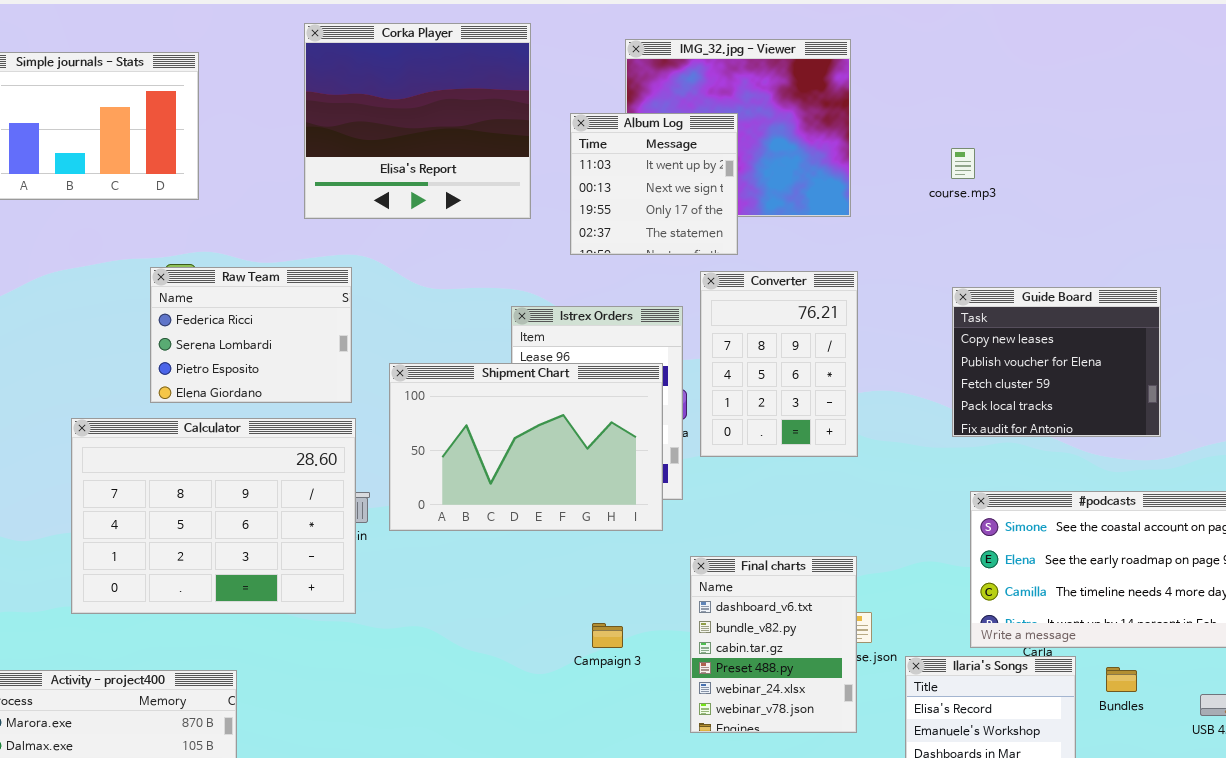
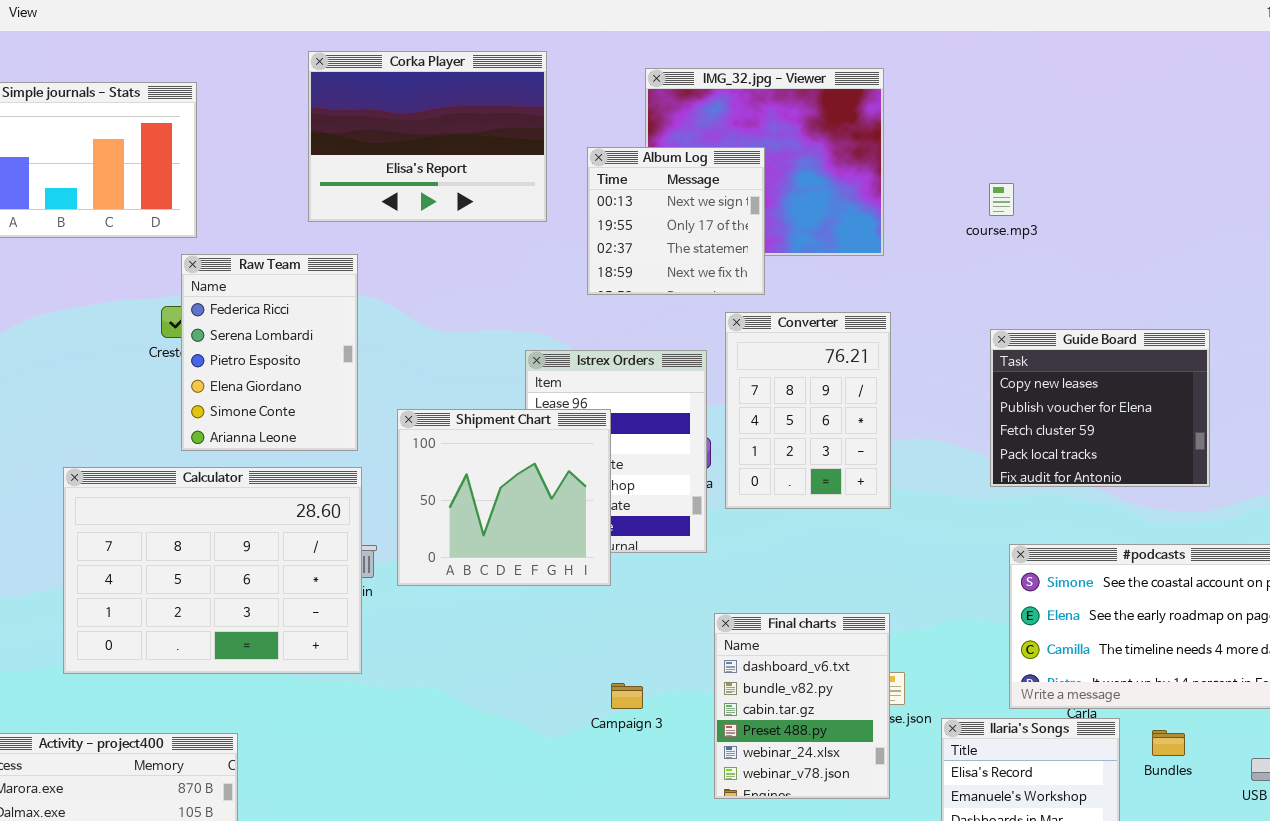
Corka Player: [304,23,531,219] -> [308,51,547,222], resized
Album Log: [570,113,738,255] -> [587,147,765,295], scrolled down 1 row
Raw Team: [150,267,352,403] -> [181,254,358,451], resized
Shipment Chart: [389,363,663,531] -> [397,409,611,586], resized

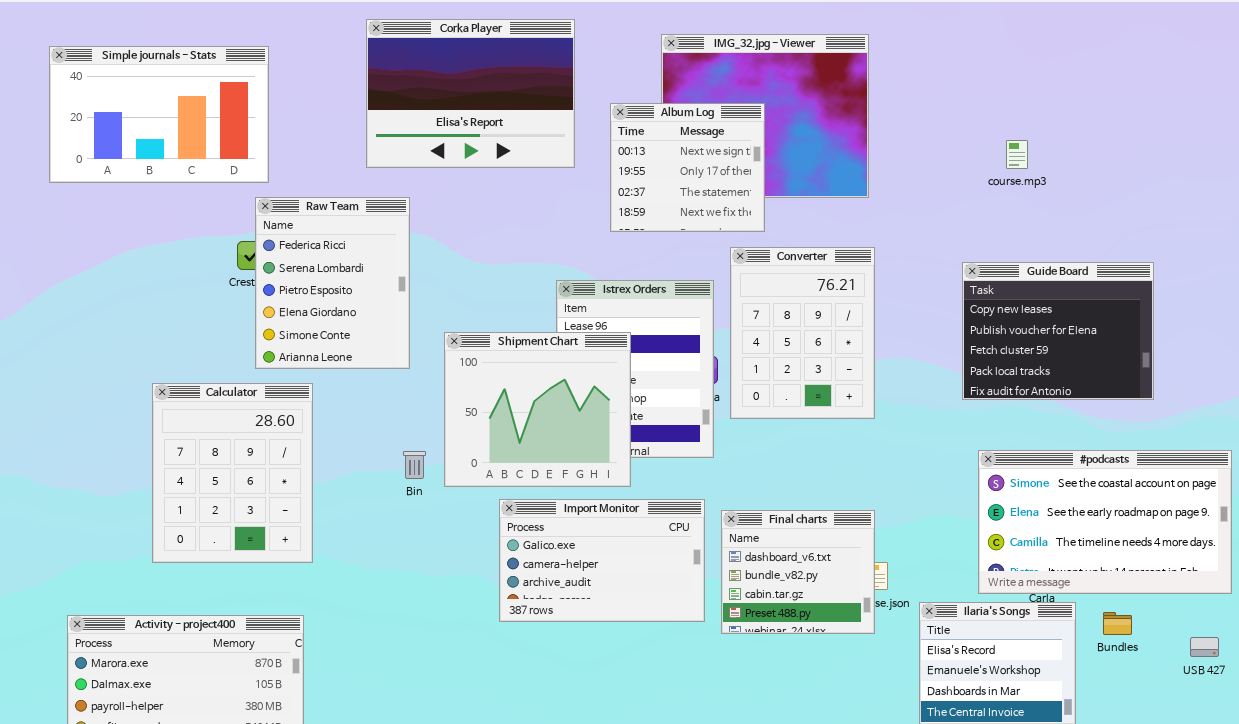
course.mp3: [989,183,1014,216] -> [1006,140,1028,169], moved
Calculator: [63,467,362,674] -> [152,383,313,563], resized
Import Monitor: none -> [499,499,705,622], opened
Final charts: [714,613,890,799] -> [721,510,875,634], resized

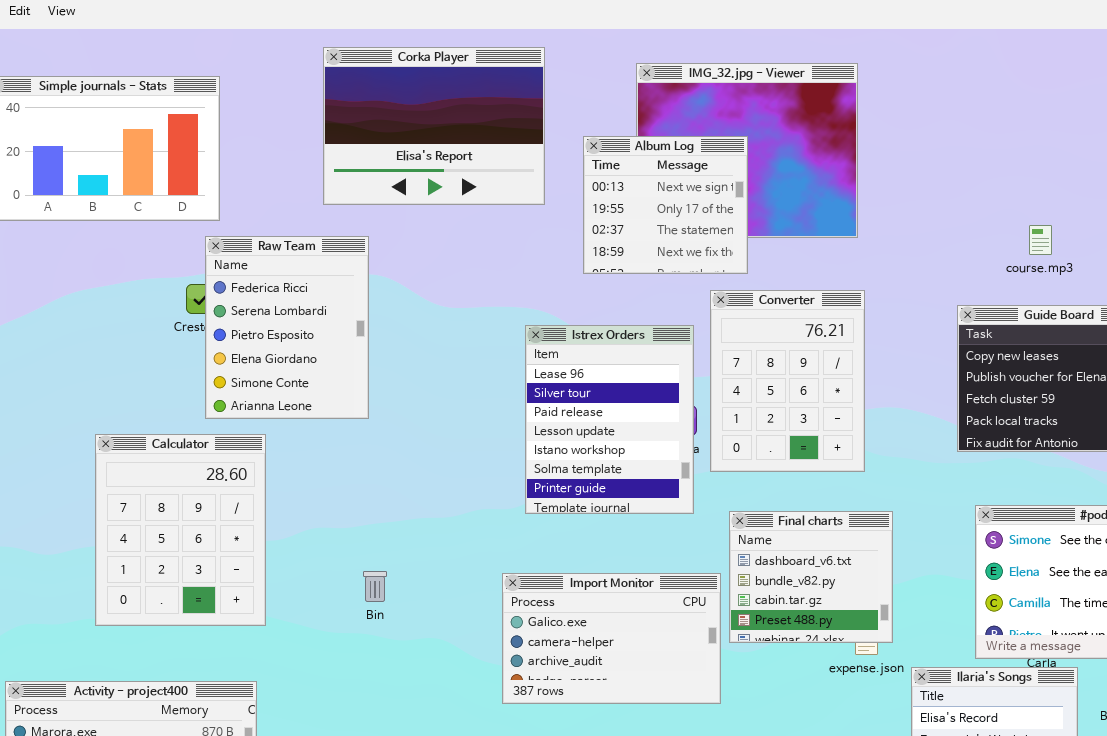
course.mp3: [1006,140,1028,169] -> [1029,225,1052,255], moved
Shipment Chart: [444,332,631,487] -> none, closed
Bin: [403,451,426,479] -> [363,571,387,602], moved
Import Monitor: [499,499,705,622] -> [502,573,721,704], moved
Final charts: [721,510,875,634] -> [729,511,893,643], moved

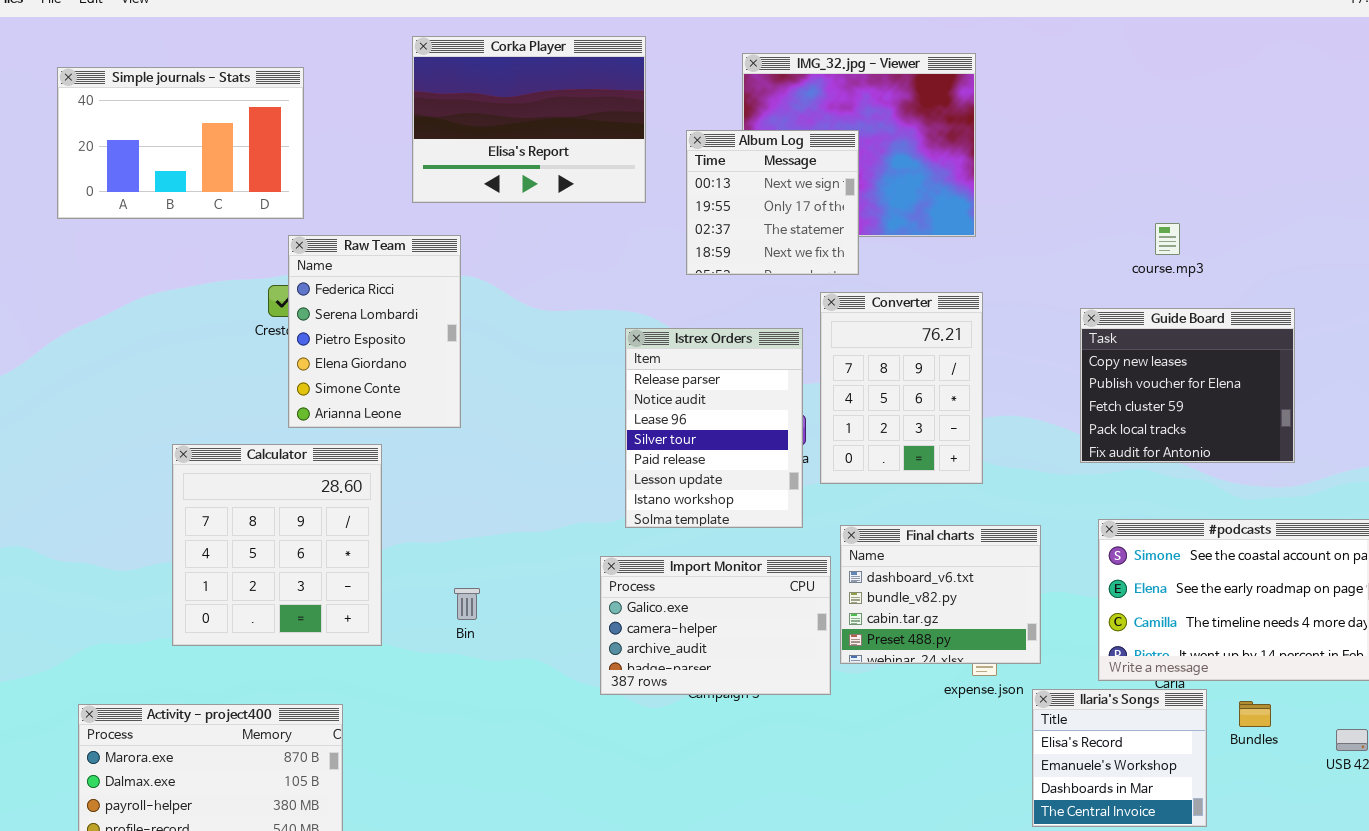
Istrex Orders: [525,325,694,514] -> [625,328,803,528], scrolled up 2 rows
Calculator: [95,434,266,626] -> [172,444,382,646], resized
Final charts: [729,511,893,643] -> [840,525,1041,664], resized
Import Monitor: [502,573,721,704] -> [600,556,831,695], moved

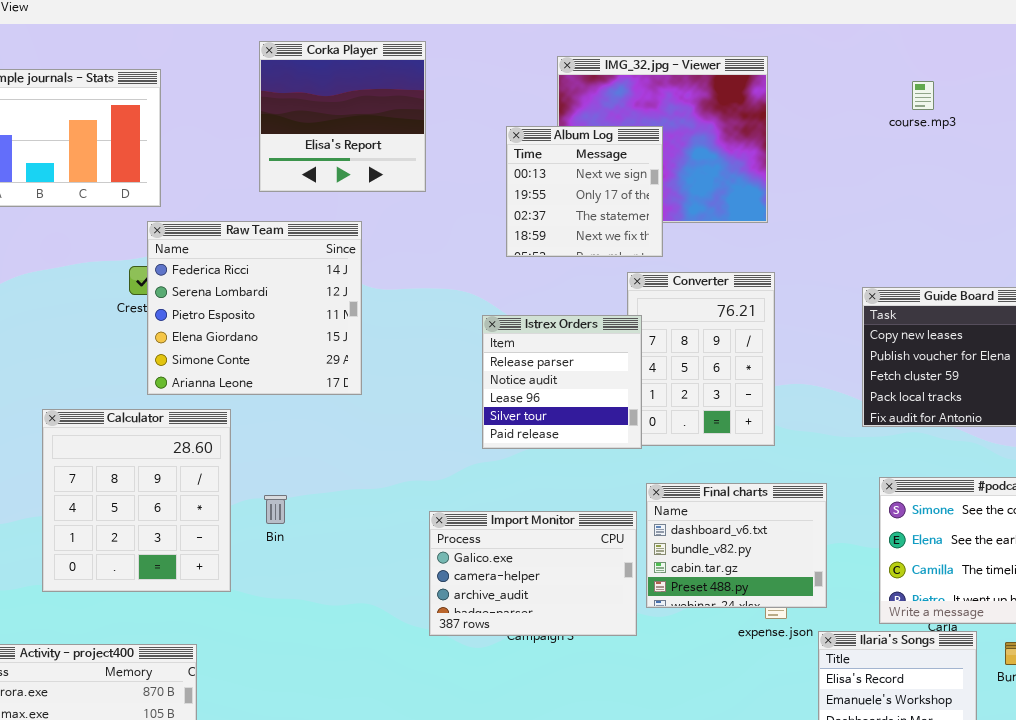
Corka Player: [412,36,646,203] -> [259,41,426,192], resized
course.mp3: [1155,223,1180,255] -> [912,81,934,110], moved
Raw Team: [288,235,461,428] -> [147,221,362,395], resized
Istrex Orders: [625,328,803,528] -> [482,315,642,449], moved, resized
Bin: [454,588,480,620] -> [264,495,287,524], moved

